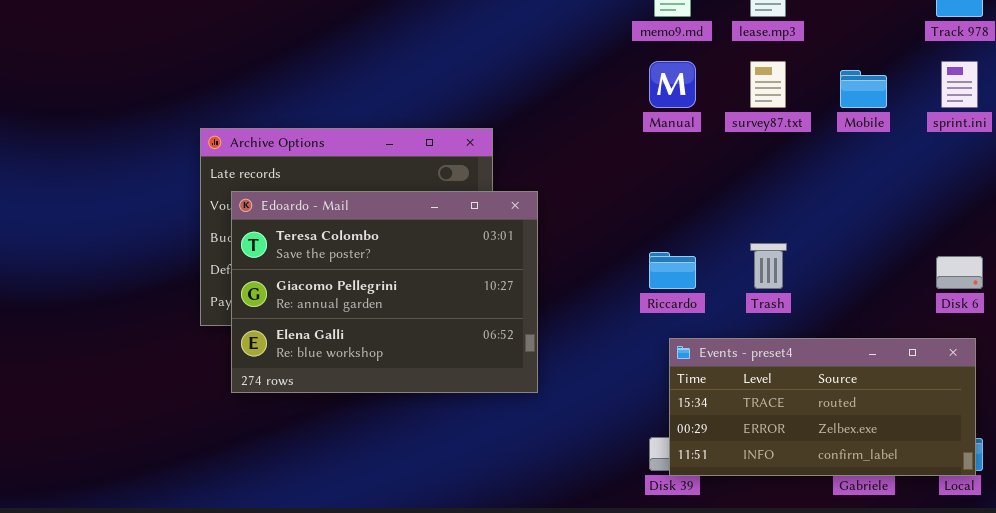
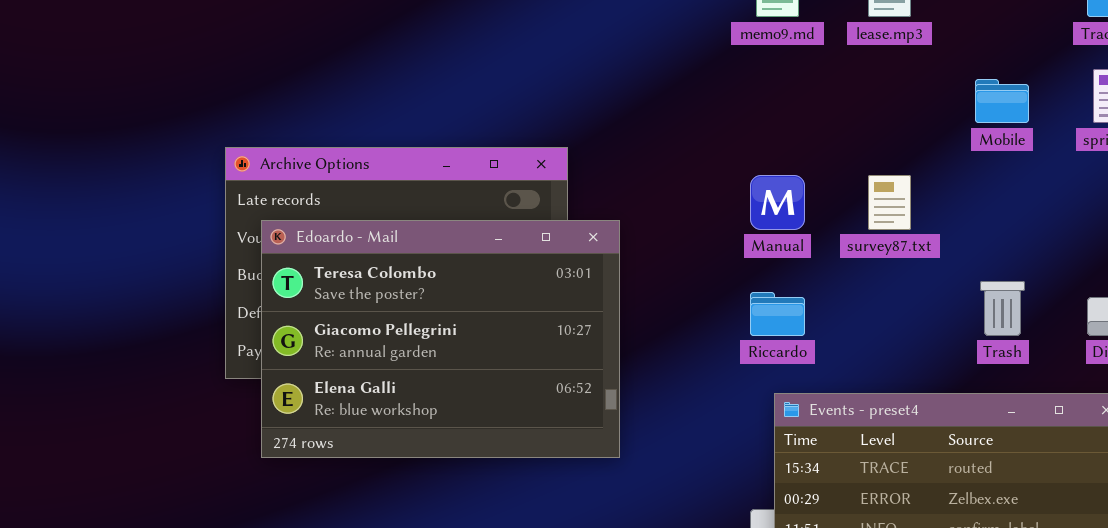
Manual: [649,61,696,108] -> [750,175,805,230], moved
survey87.txt: [750,61,786,108] -> [868,175,911,230], moved
Trash: [750,243,787,289] -> [980,281,1025,336], moved

